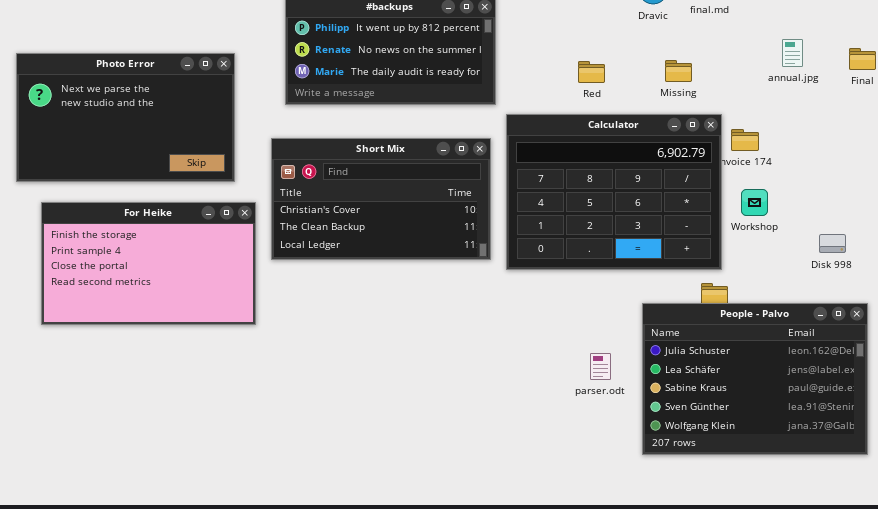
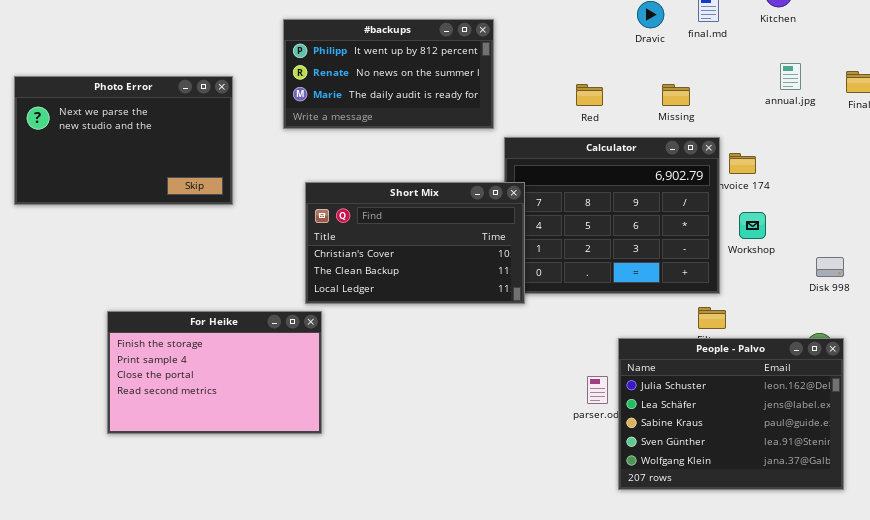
Short Mix: [271,138,491,260] -> [305,182,525,304], moved
For Heike: [41,202,256,325] -> [107,311,322,434], moved
People - Palvo: [642,303,868,455] -> [618,338,844,490], moved

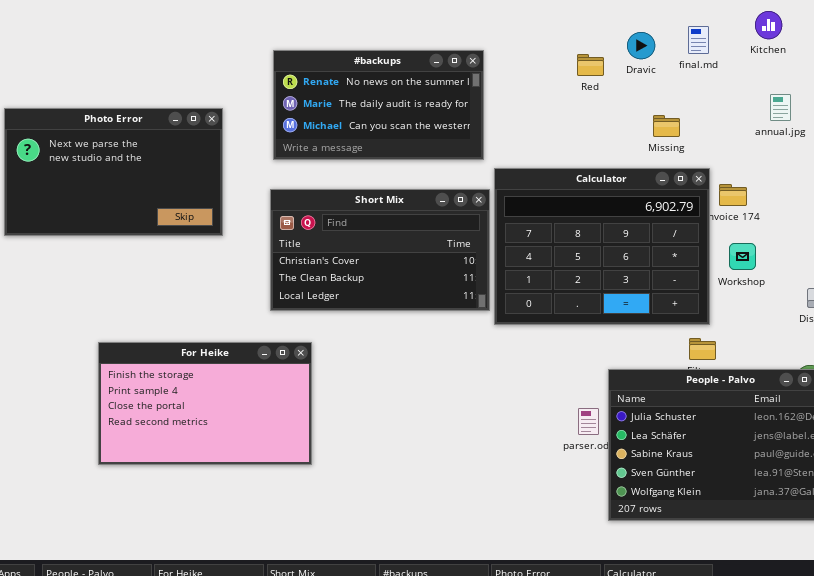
#backups: [283,19,494,129] -> [273,50,484,160], scrolled down 1 row
Red: [576,84,603,106] -> [577,54,604,76], moved
Short Mix: [305,182,525,304] -> [270,189,490,311], moved

